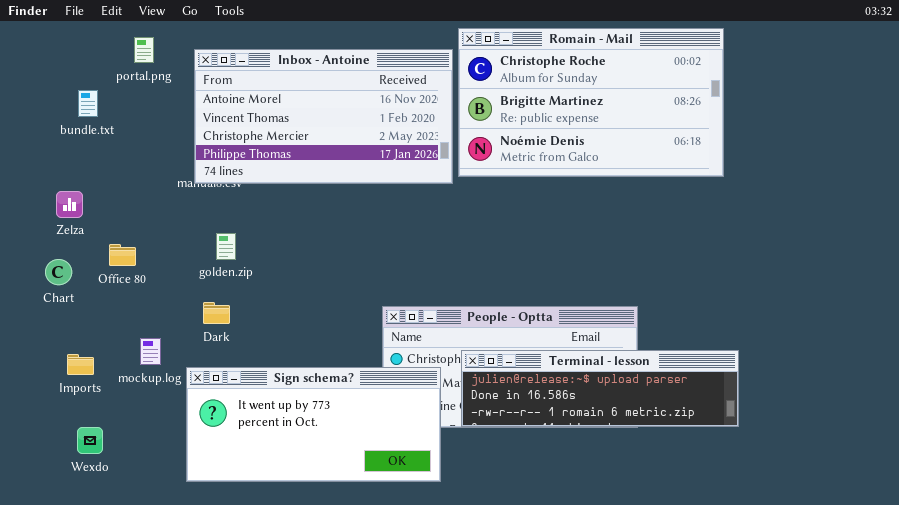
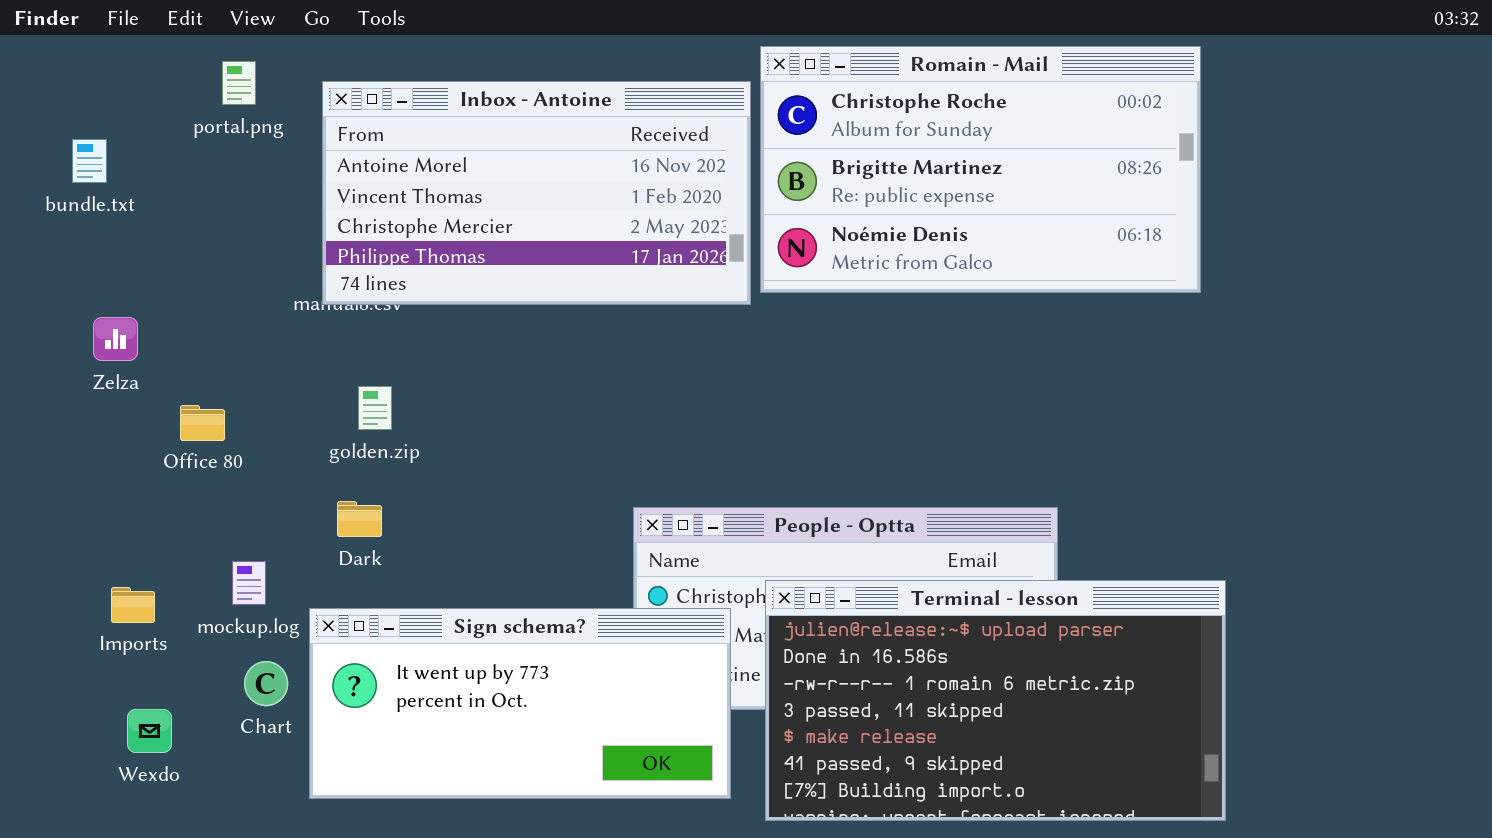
bundle.txt: [78,90,98,117] -> [72,139,107,183], moved
Chart: [45,259,72,285] -> [244,661,288,706], moved
Terminal - lesson: [461,350,739,427] -> [765,580,1226,821], resized

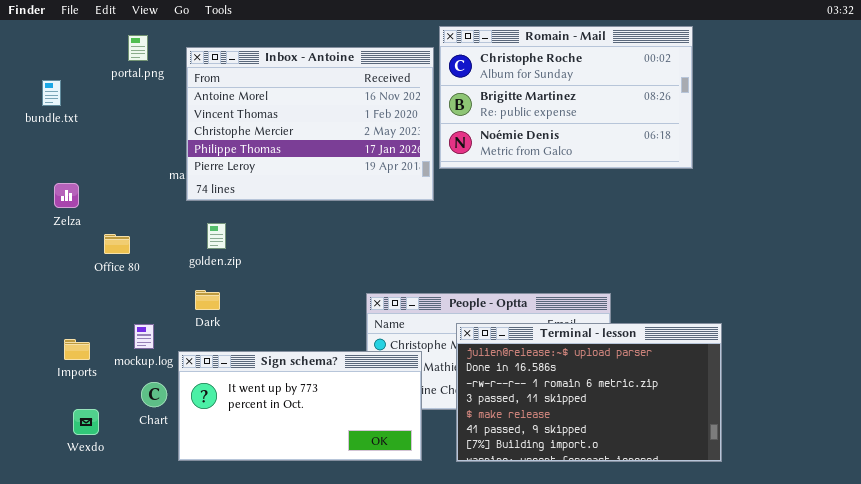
Inbox - Antoine: [322,81,751,305] -> [186,47,434,201], resized
Terminal - lesson: [765,580,1226,821] -> [456,323,722,462], moved

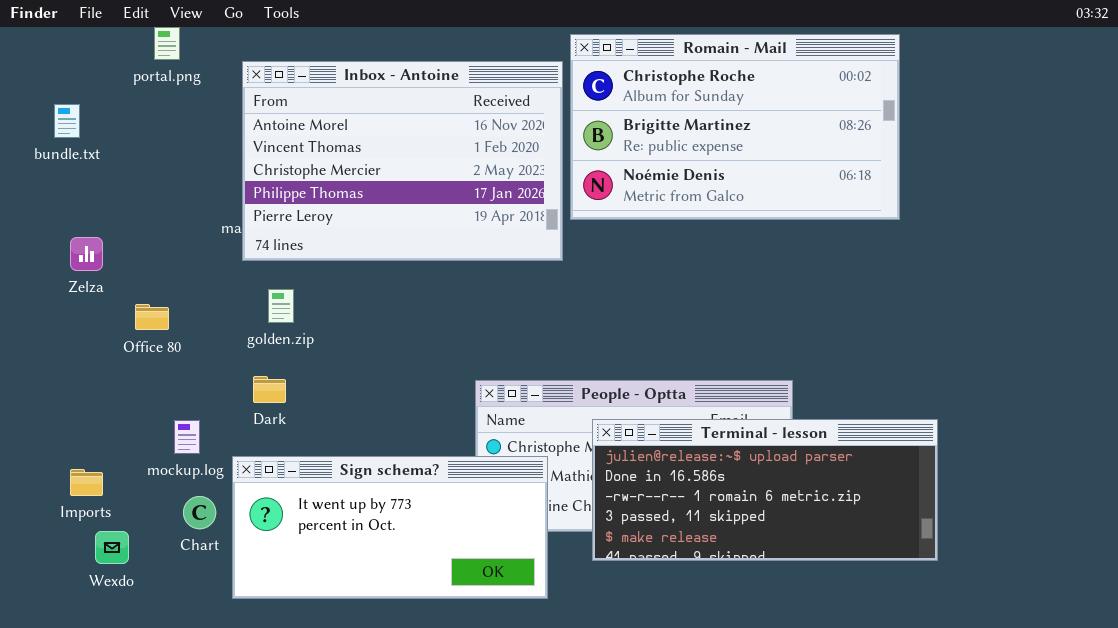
portal.png: [128,35,148,61] -> [154,27,180,60], moved
Terminal - lesson: [456,323,722,462] -> [592,419,938,561], resized
Imports: [64,339,90,360] -> [70,469,103,496], moved

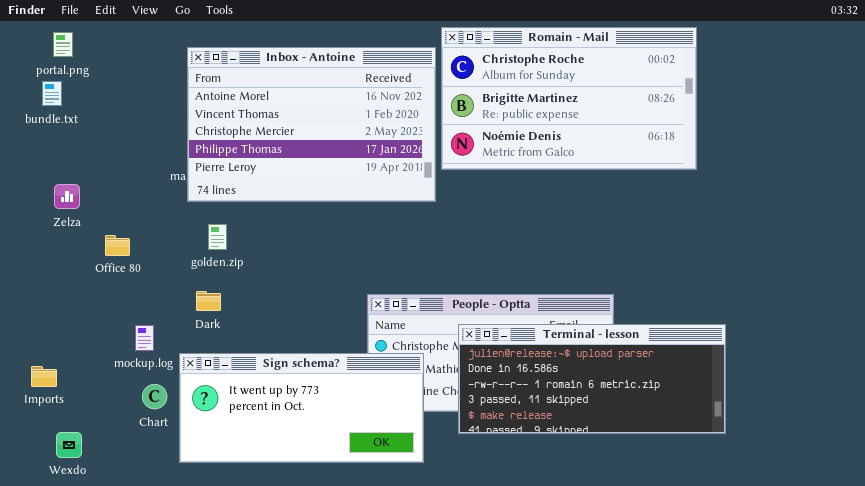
portal.png: [154,27,180,60] -> [53,32,73,57], moved
Imports: [70,469,103,496] -> [31,366,57,387], moved
Wexdo: [95,531,129,564] -> [56,432,82,458], moved

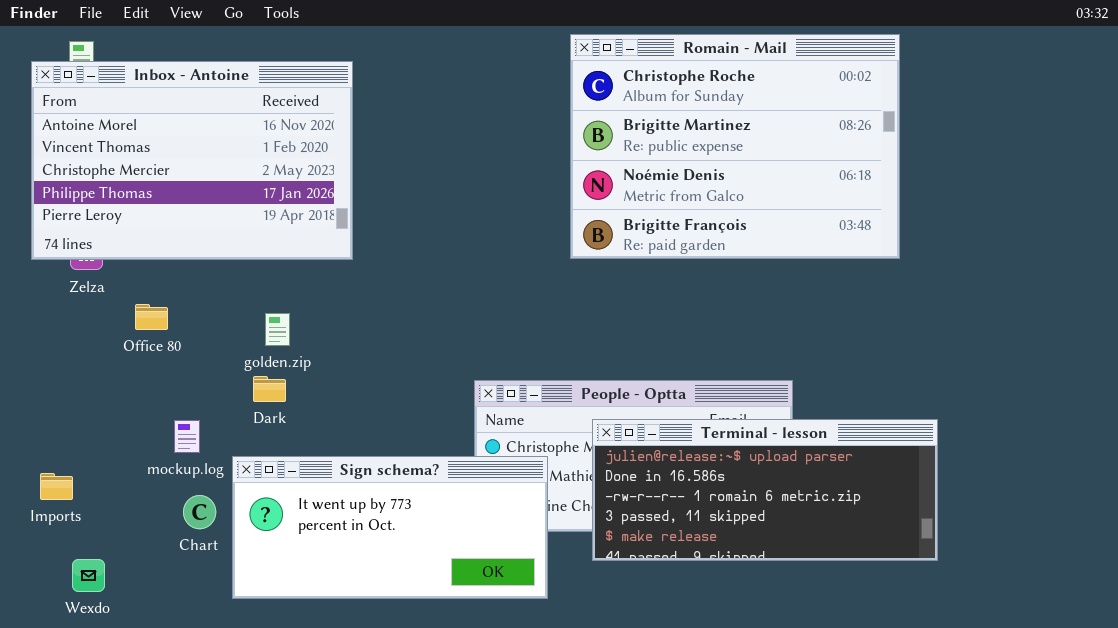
Romain - Mail: [441,27,697,170] -> [570,34,900,259], resized
Inbox - Antoine: [187,47,436,202] -> [31,61,353,260], moved
golden.zip: [208,224,227,250] -> [265,313,290,346], moved

